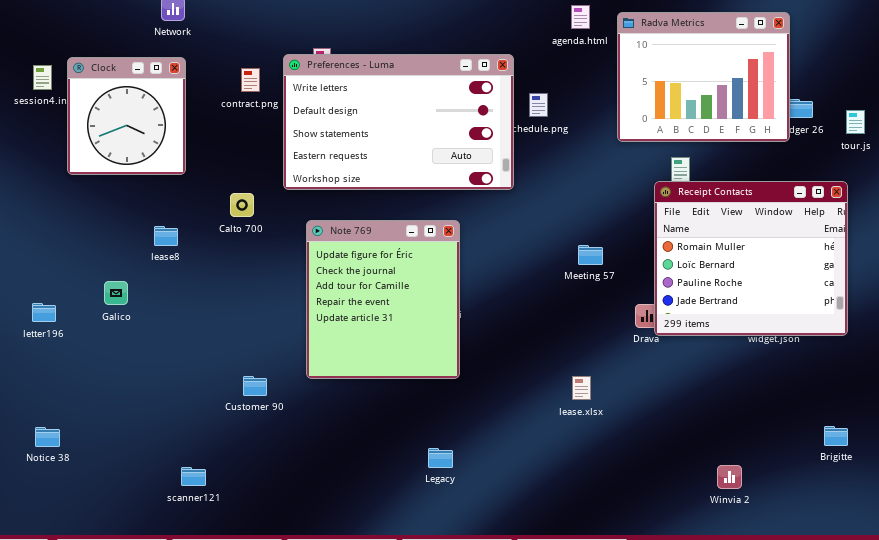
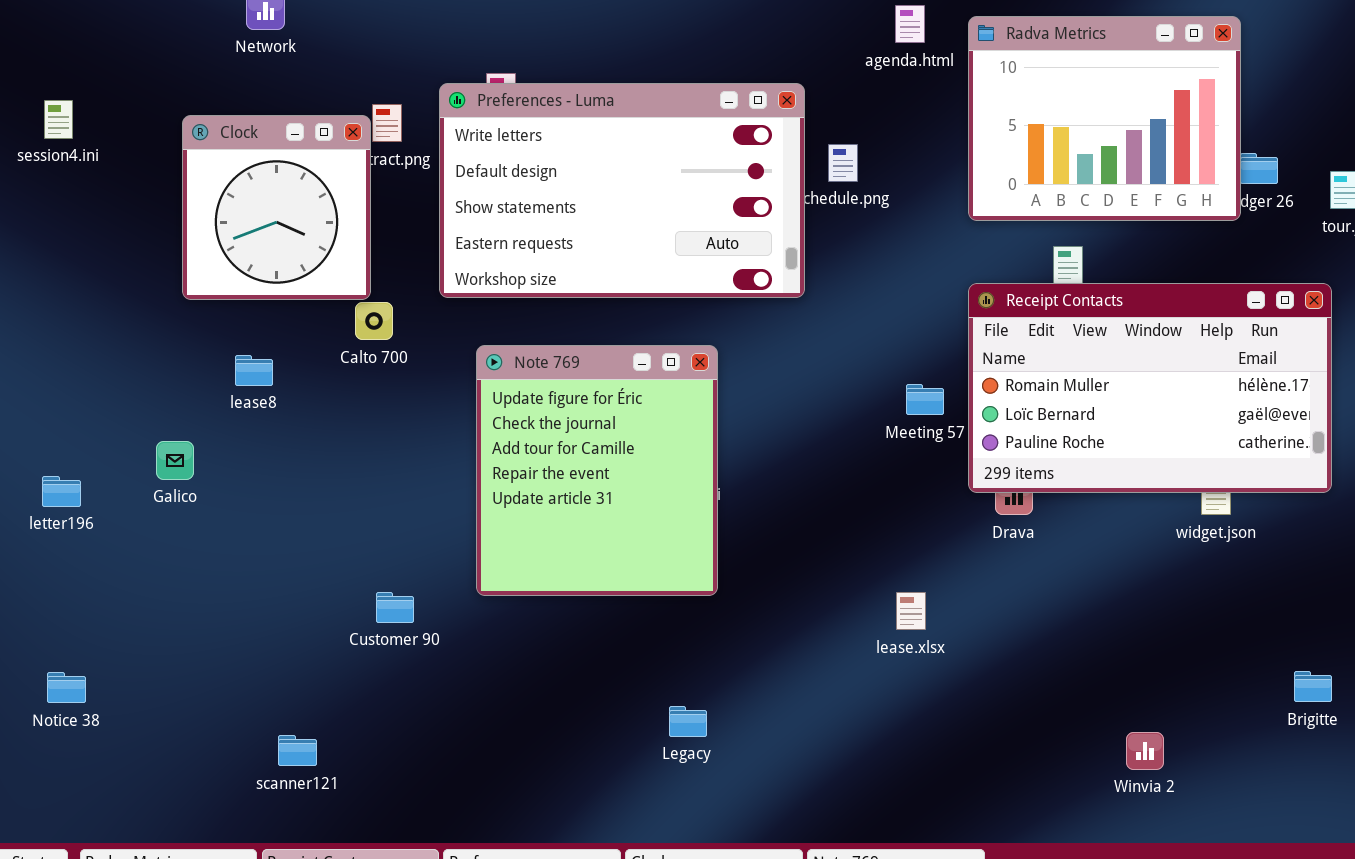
Clock: [67,57,186,175] -> [182,115,371,300], moved
Receipt Contacts: [654,181,848,336] -> [968,283,1332,493], resized

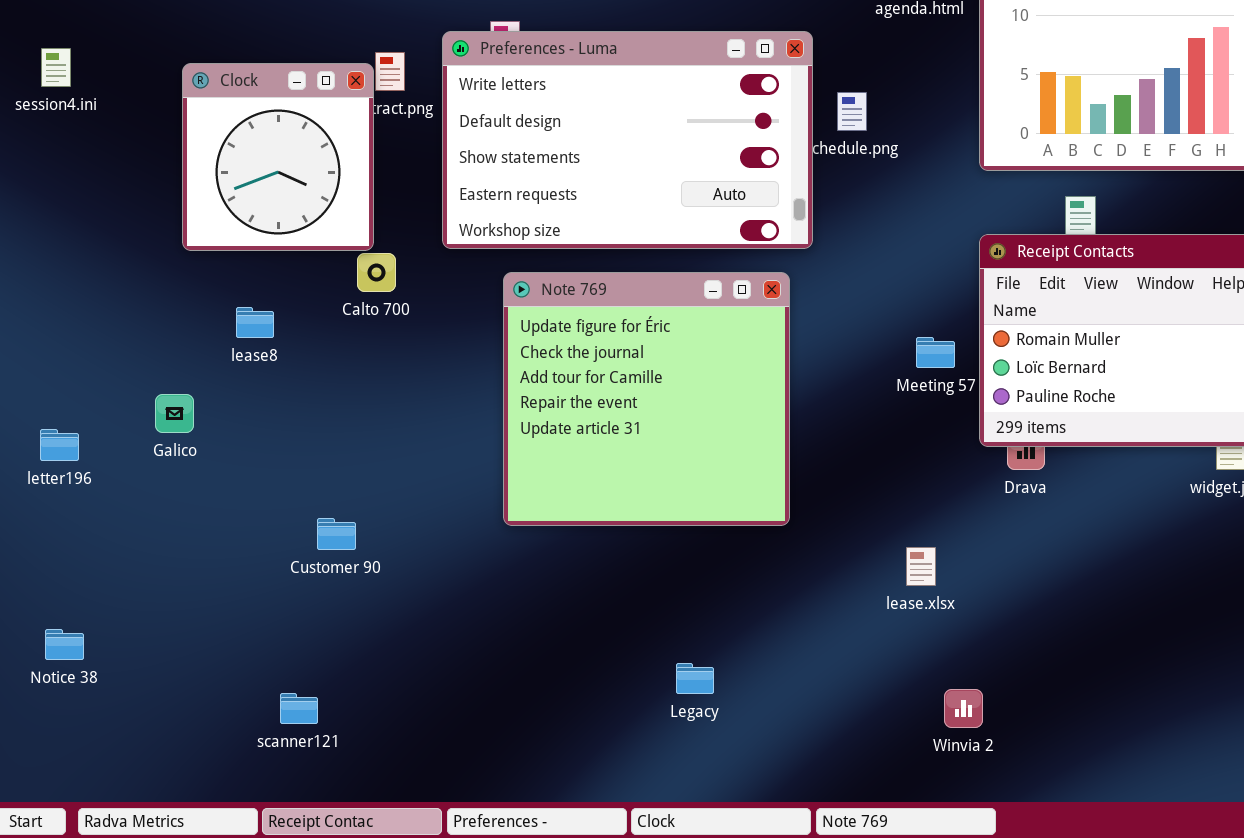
Note 769: [476,345,718,596] -> [503,272,790,526], moved, resized
Customer 90: [376,592,414,623] -> [317,518,356,550], moved
Winvia 2: [1126,732,1164,770] -> [944,689,983,728], moved

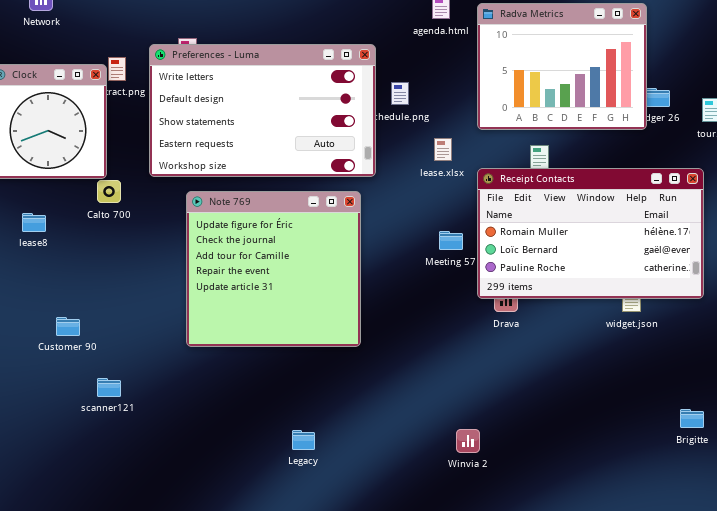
Customer 90: [317,518,356,550] -> [56,317,80,336], moved
lease.xlsx: [906,547,936,586] -> [434,138,452,161], moved
Winvia 2: [944,689,983,728] -> [456,429,480,453], moved
scanner121: [280,693,318,724] -> [97,378,121,397], moved

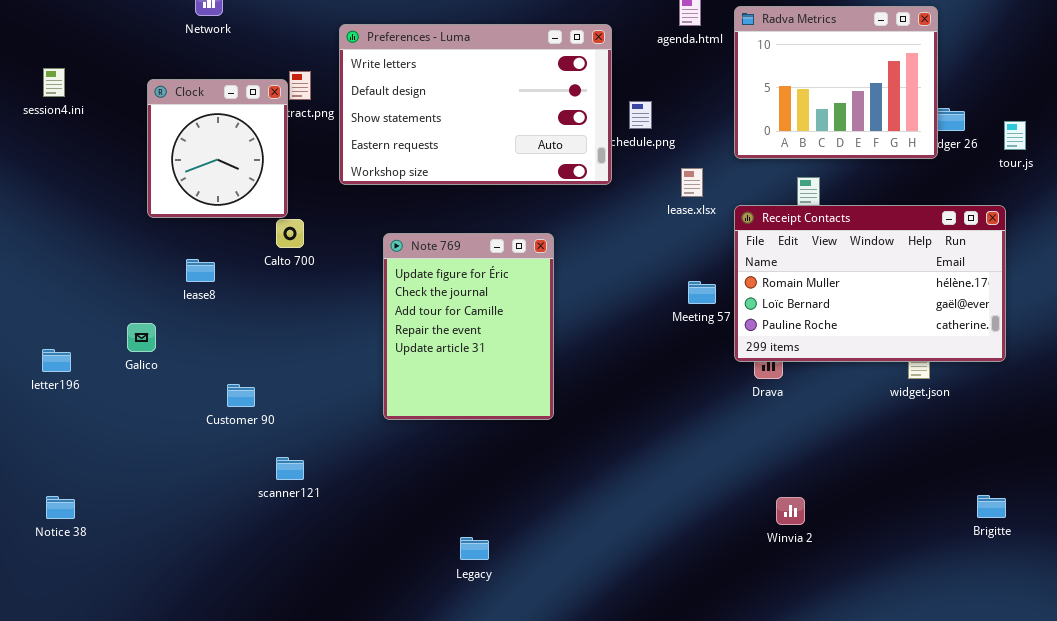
Preferences - Luma: [149,44,376,177] -> [339,24,612,185], moved
Note 769: [186,191,361,347] -> [383,233,554,420], resized
Winvia 2: [456,429,480,453] -> [776,497,805,525], moved
Legacy: [292,430,315,450] -> [460,537,489,560], moved

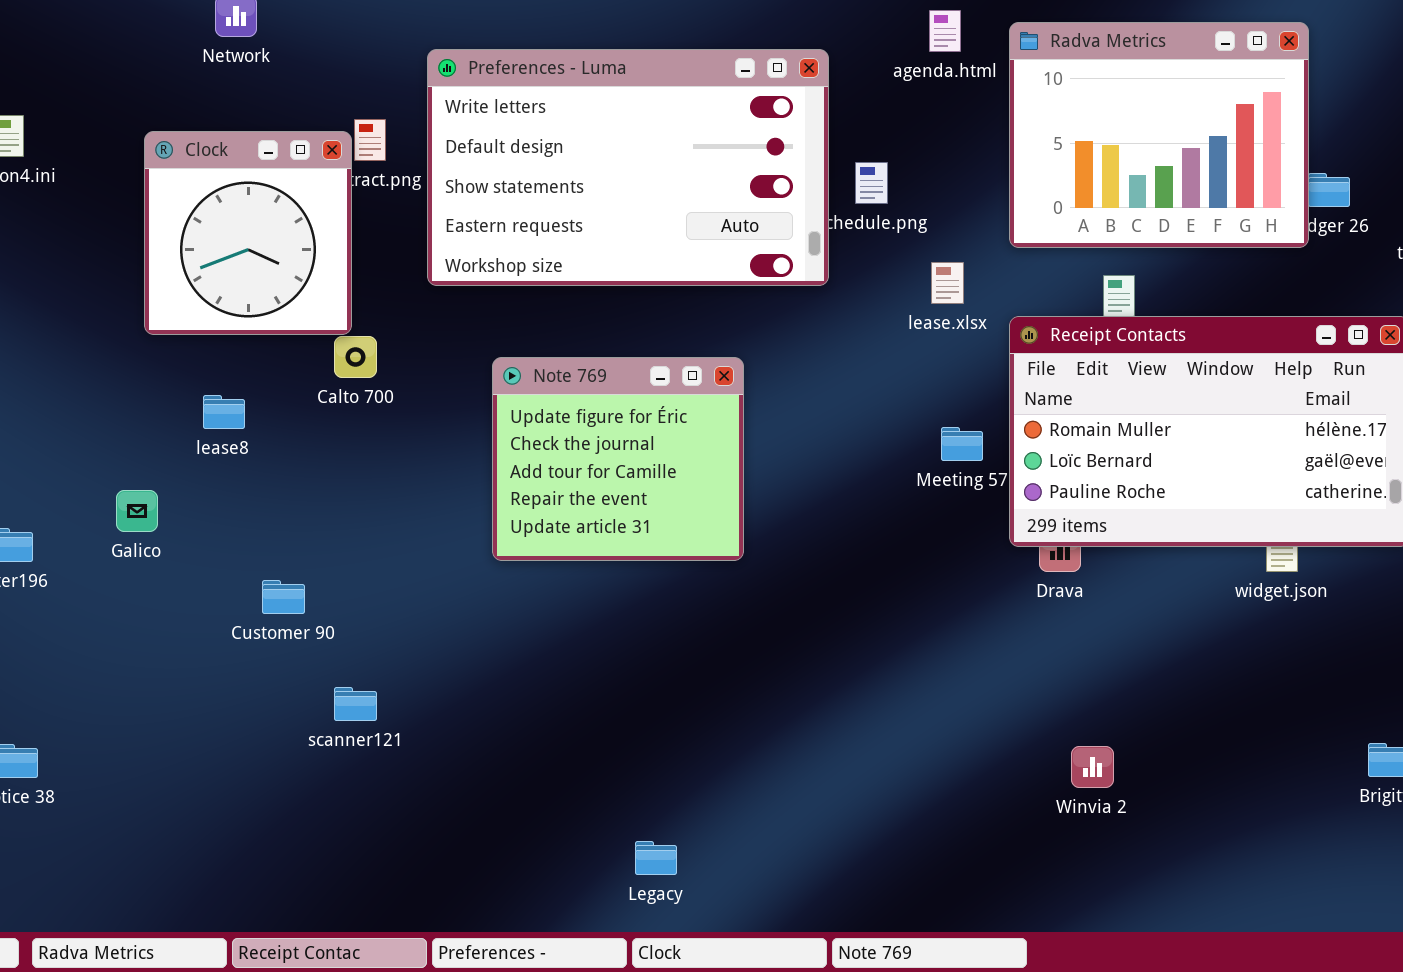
Note 769: [383,233,554,420] -> [492,357,744,561], resized
Legacy: [460,537,489,560] -> [635,841,677,875], moved

